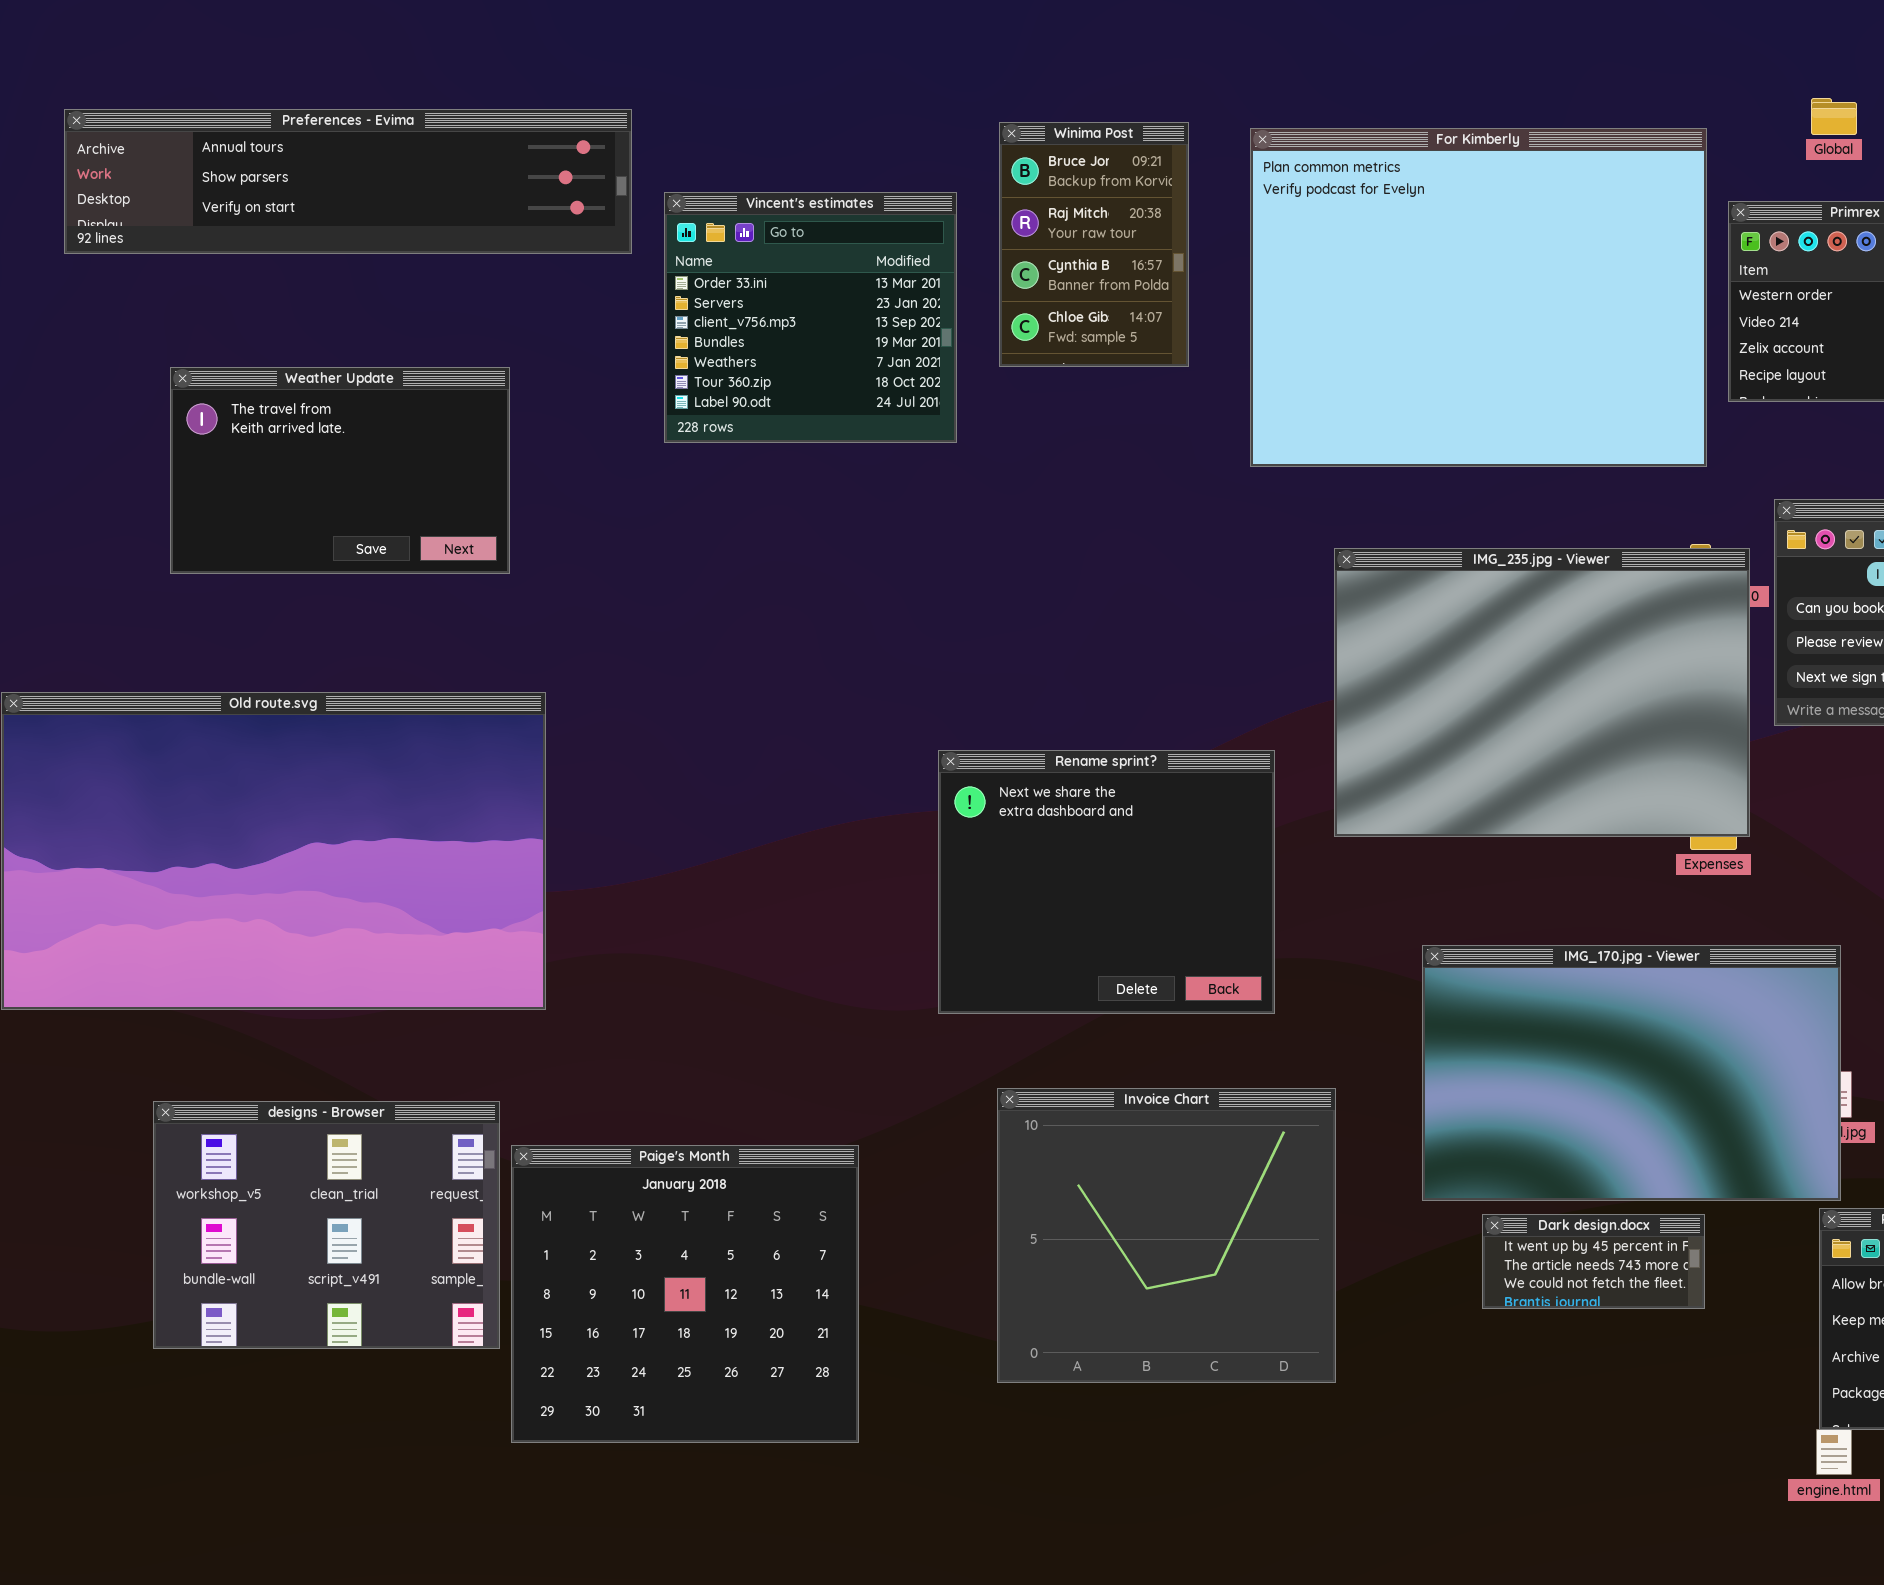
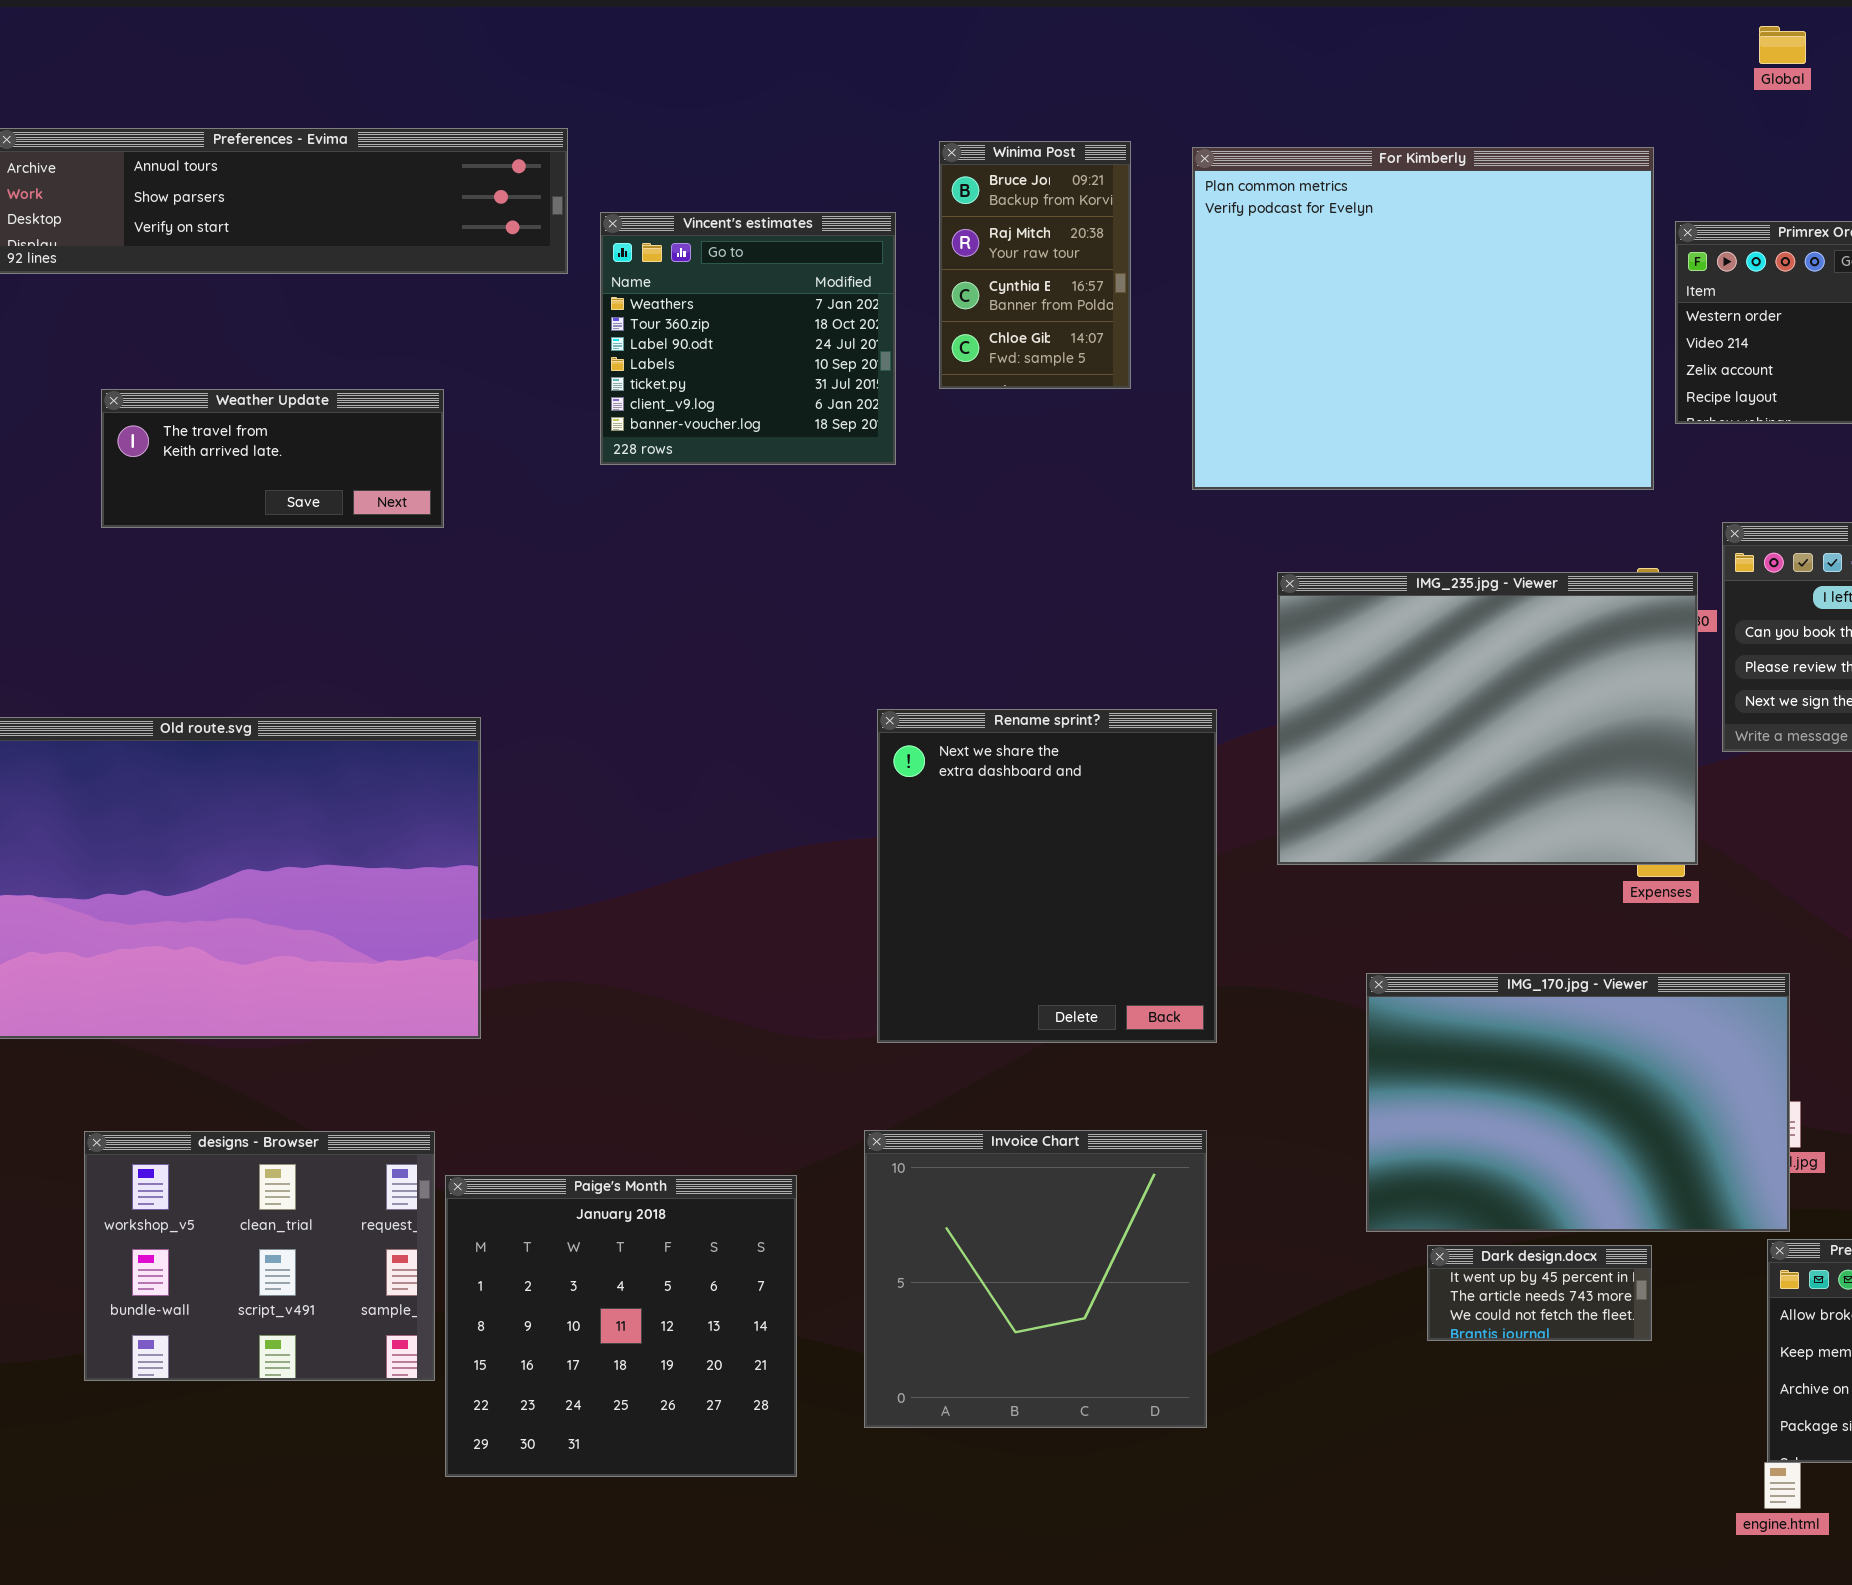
Global: [1811,98,1857,135] -> [1759,26,1806,64], moved
Vincent's estimates: [664,192,957,443] -> [600,212,896,465], scrolled down 4 rows
Weather Update: [170,367,510,574] -> [101,389,444,528], resized
Rename sprint?: [938,750,1275,1014] -> [877,709,1217,1043], resized
Invoice Chart: [997,1088,1336,1383] -> [864,1130,1207,1428], moved

